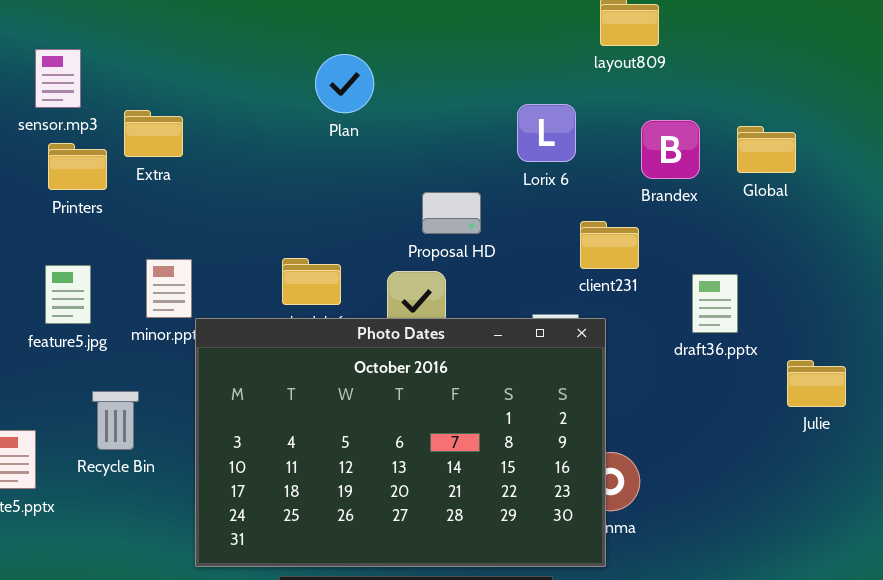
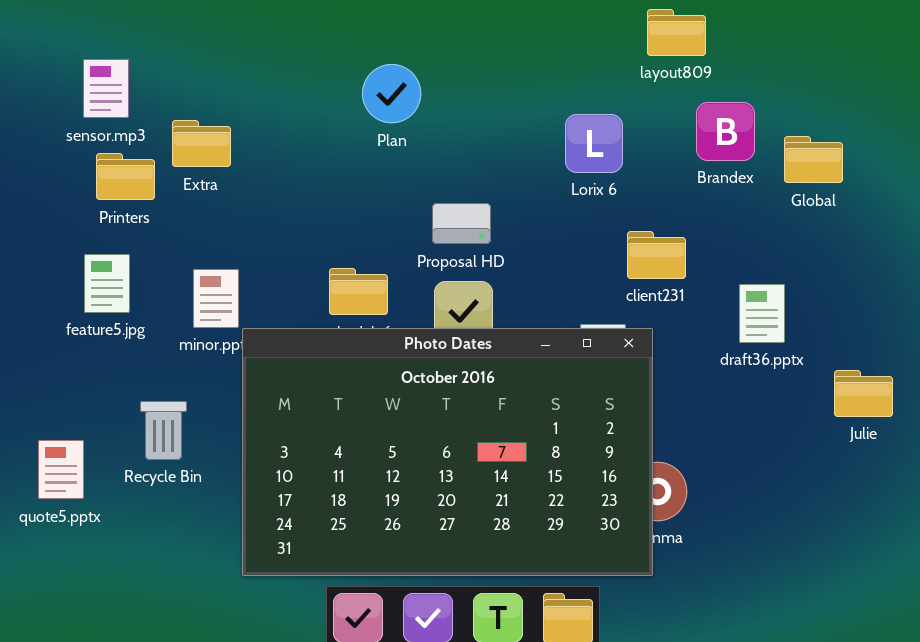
Brandex: [641,120,700,179] -> [696,102,755,161], moved
Proposal HD: [422,192,481,234] -> [432,203,491,244], moved
feature5.jpg: [45,265,91,324] -> [84,254,130,313], moved

